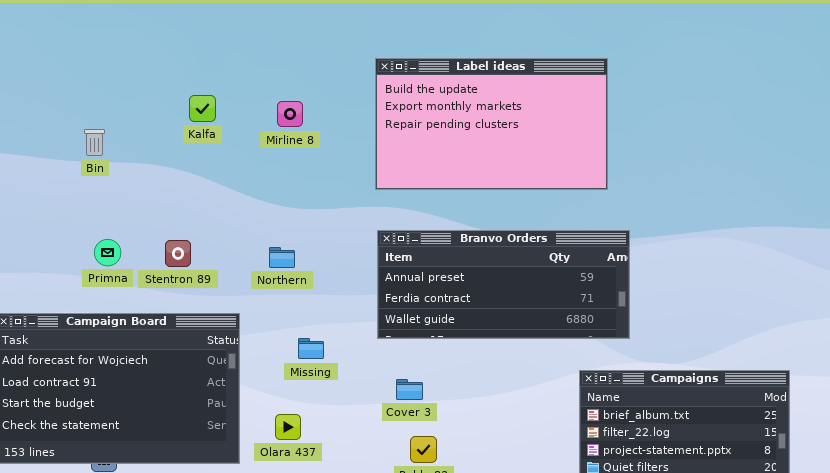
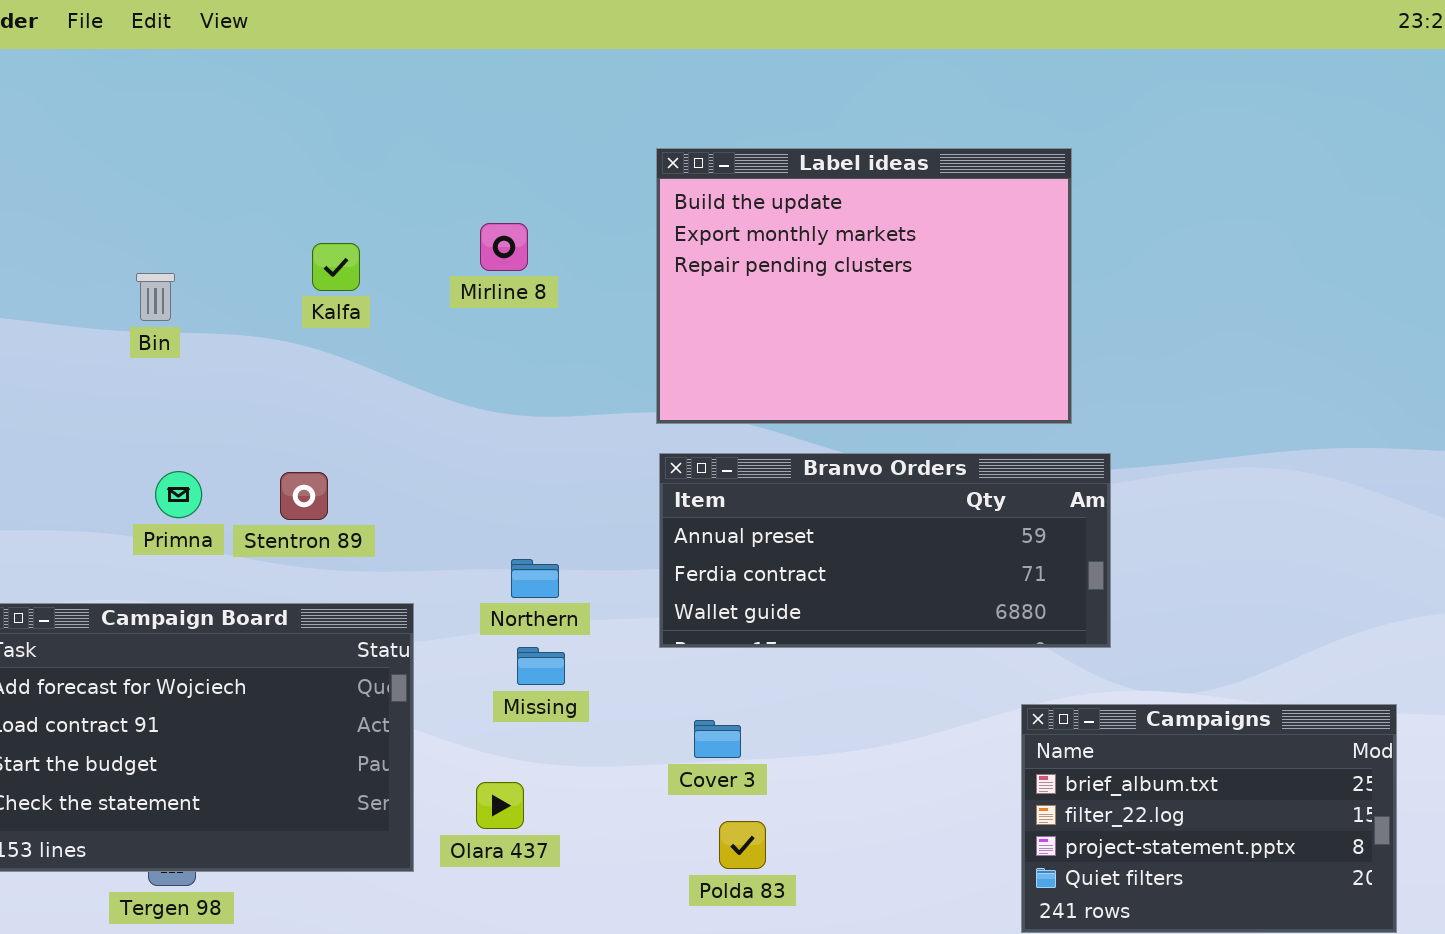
Label ideas: [375,58,608,190] -> [656,148,1072,424], resized
Kalfa: [189,95,216,122] -> [312,243,360,291], moved
Northern: [269,247,295,268] -> [511,559,559,598], moved

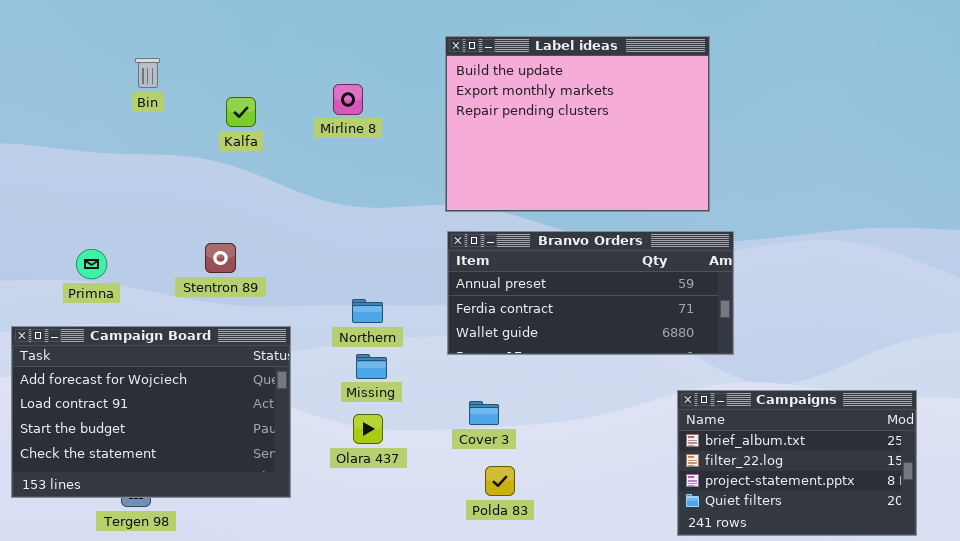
Bin: [136,273,175,321] -> [135,58,160,88], moved
Primna: [155,471,202,518] -> [76,249,107,279], moved
Olara 437: [476,782,524,829] -> [353,414,383,444], moved

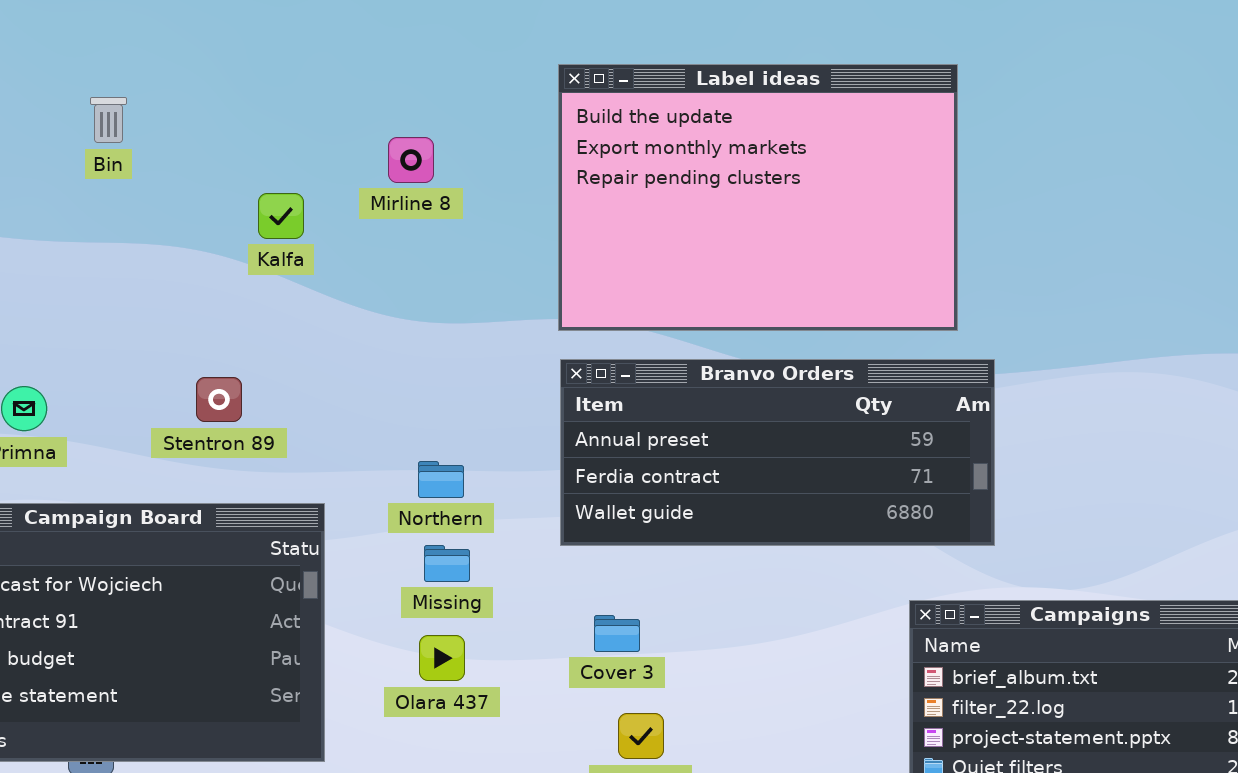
Kalfa: [226,97,256,127] -> [258,193,304,239], moved

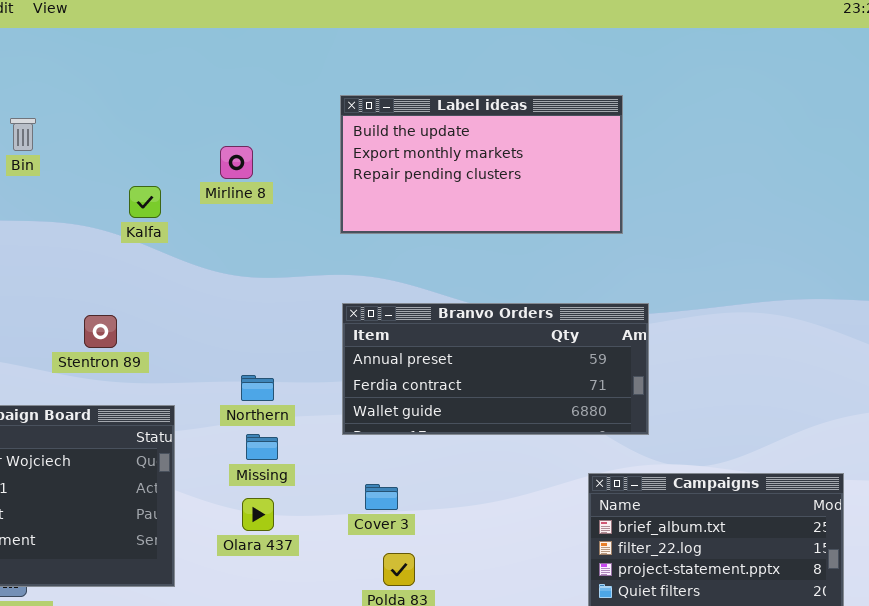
Label ideas: [558,64,958,331] -> [340,95,623,234], resized

